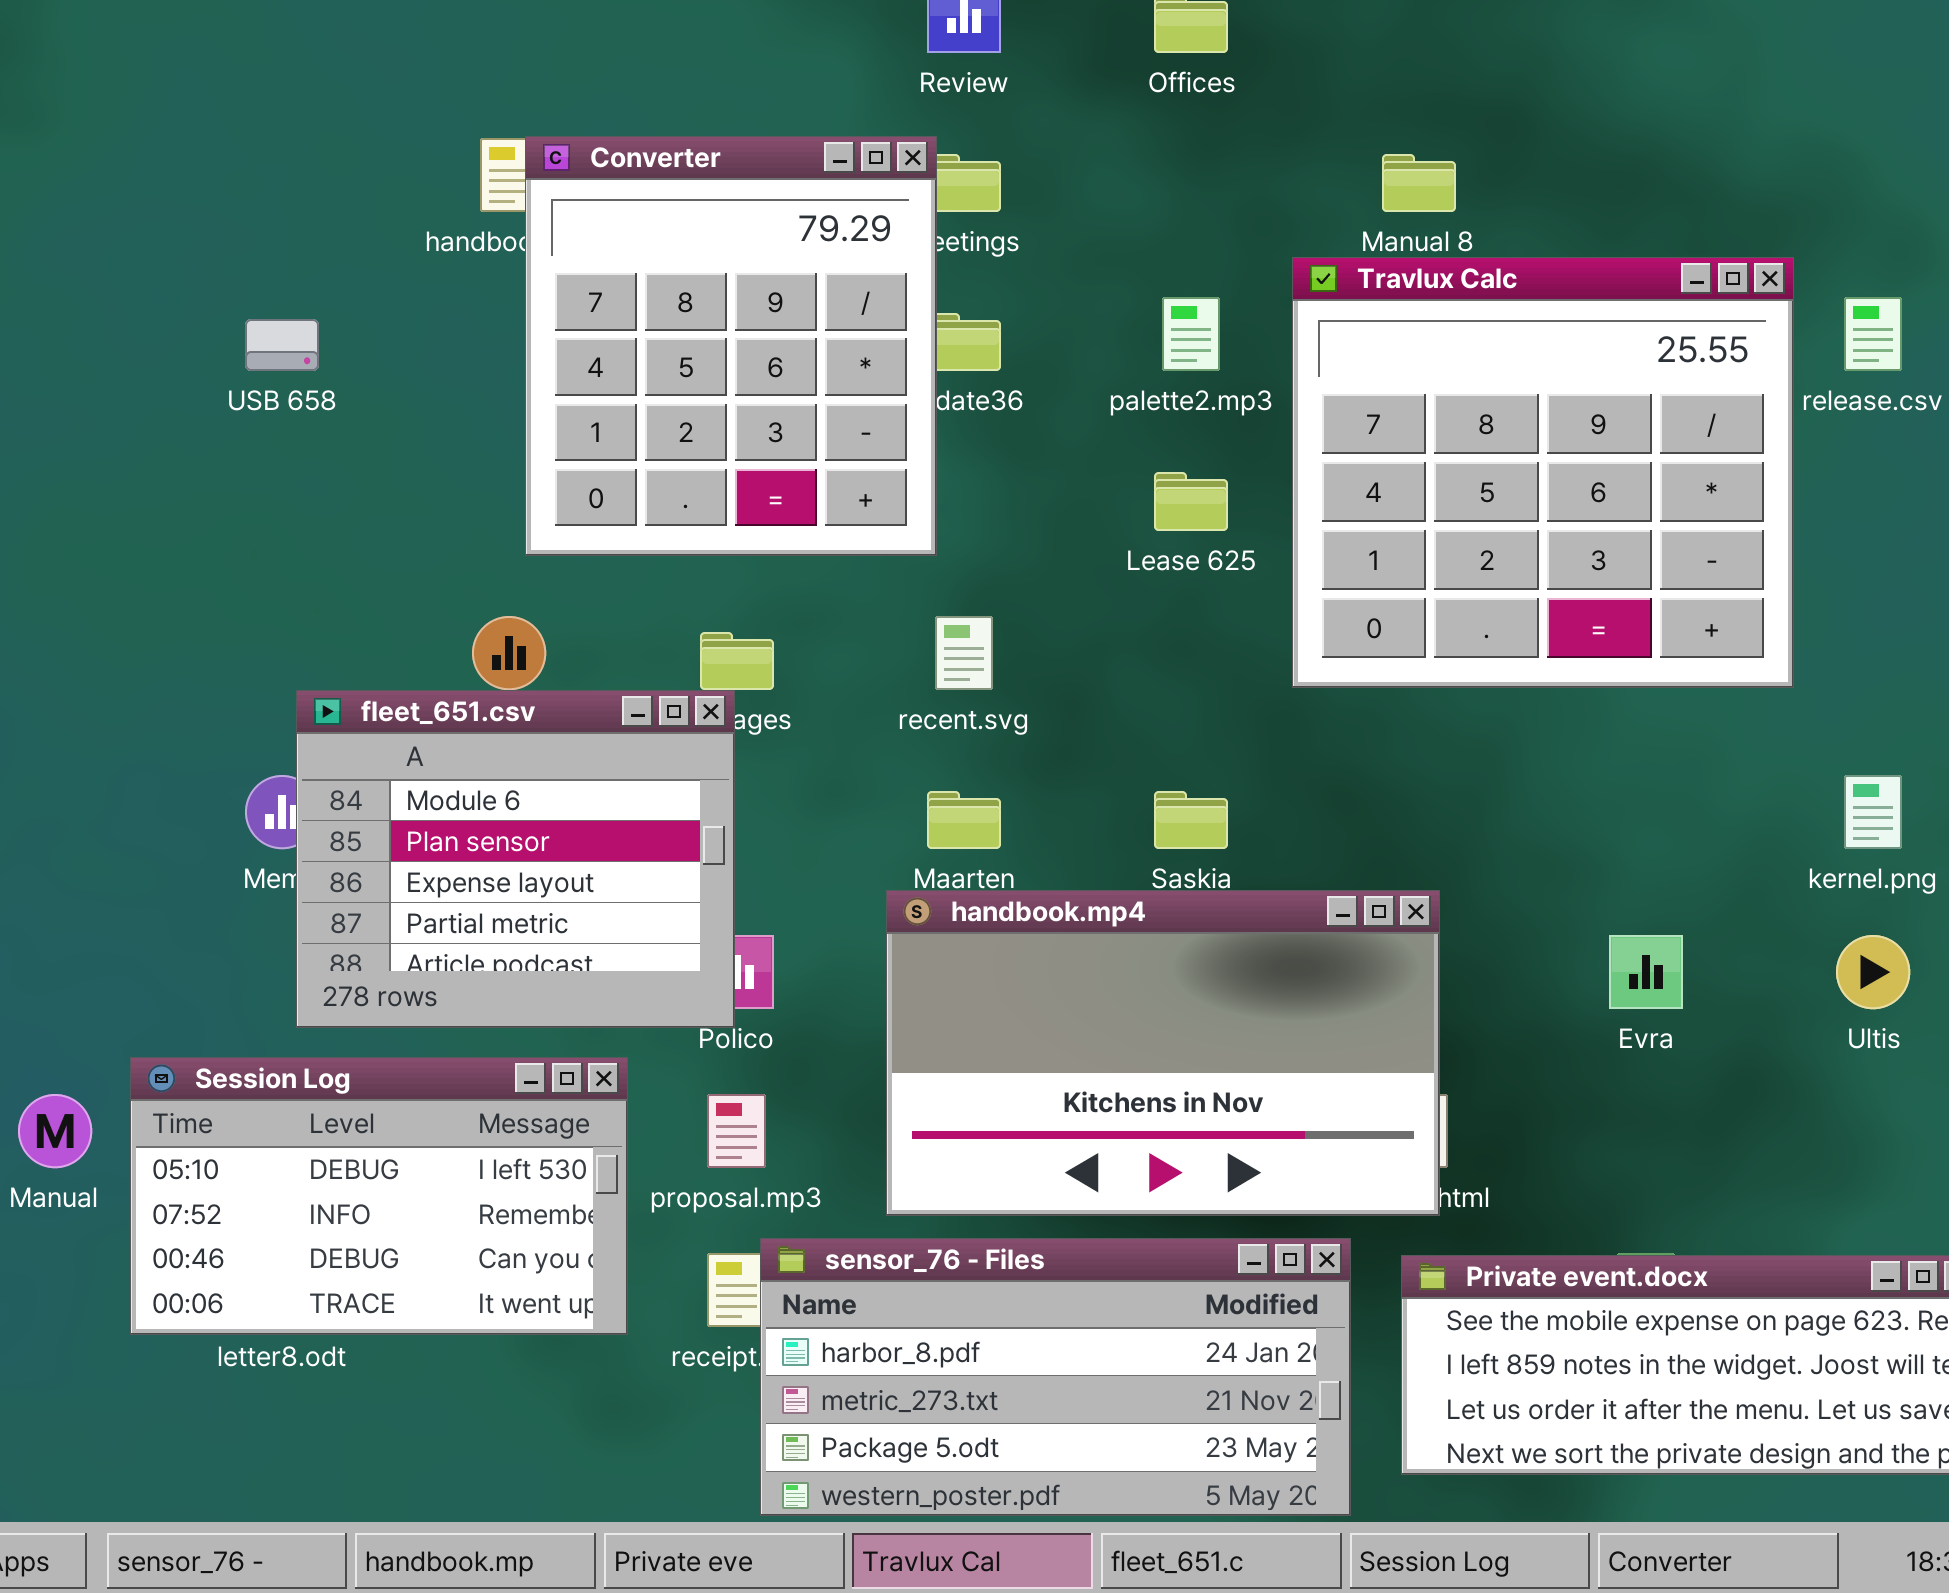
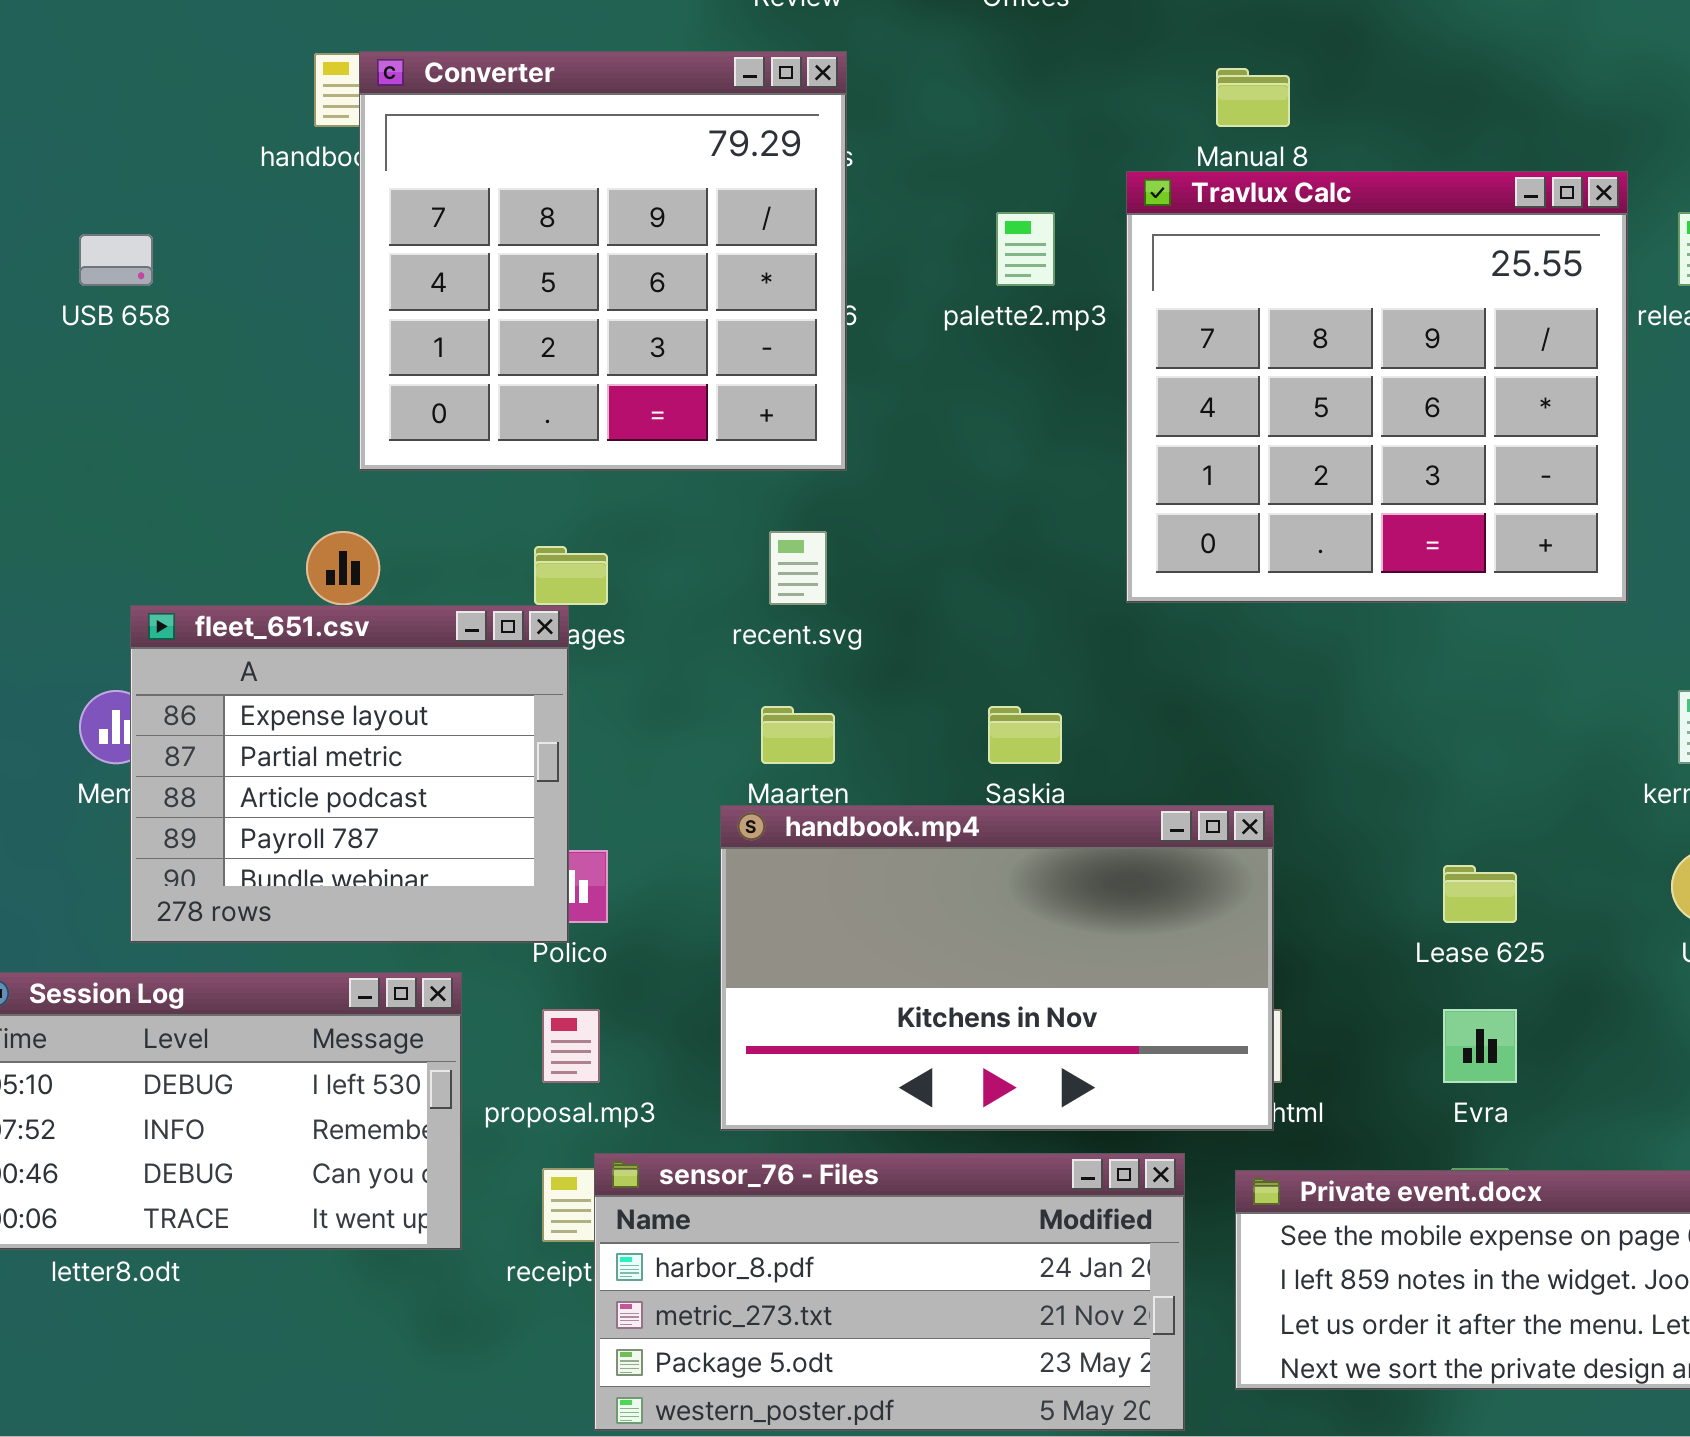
Converter: [525,136,937,556] -> [359,51,847,471], resized
Lease 625: [1154,472,1228,531] -> [1443,865,1517,923], moved
fleet_651.csv: [296,690,735,1028] -> [130,605,569,943], scrolled down 2 rows
Evra: [1609,935,1683,1009] -> [1443,1009,1517,1083], moved

